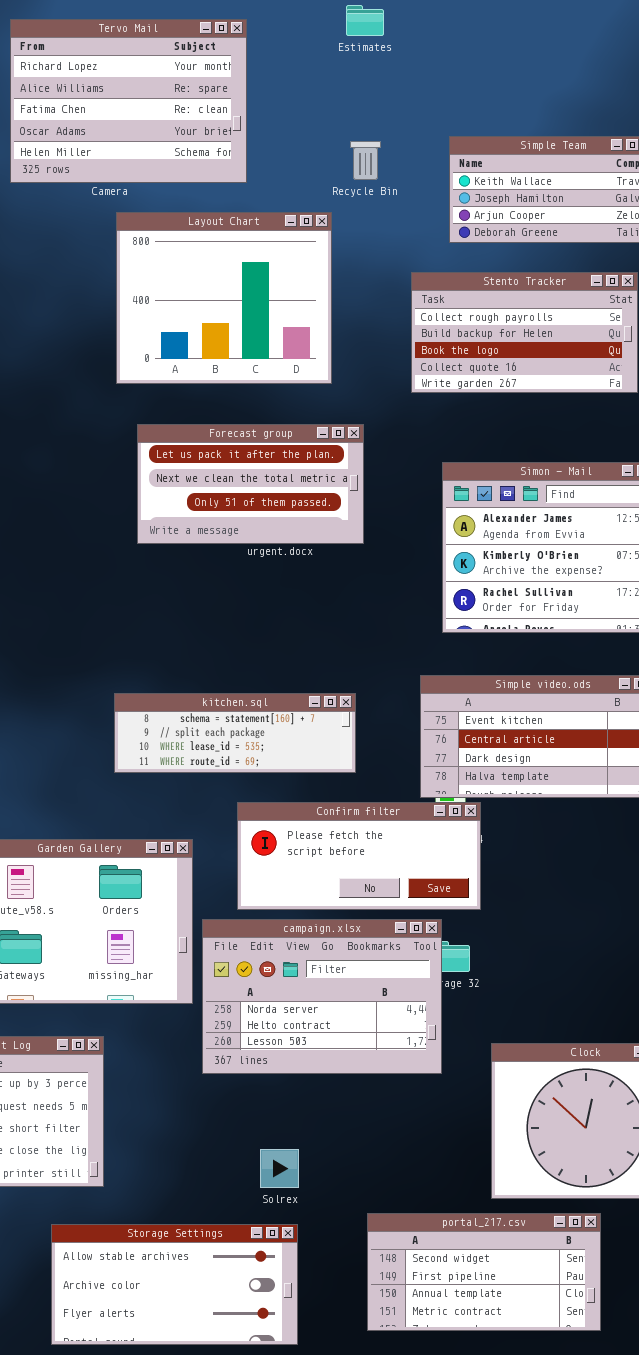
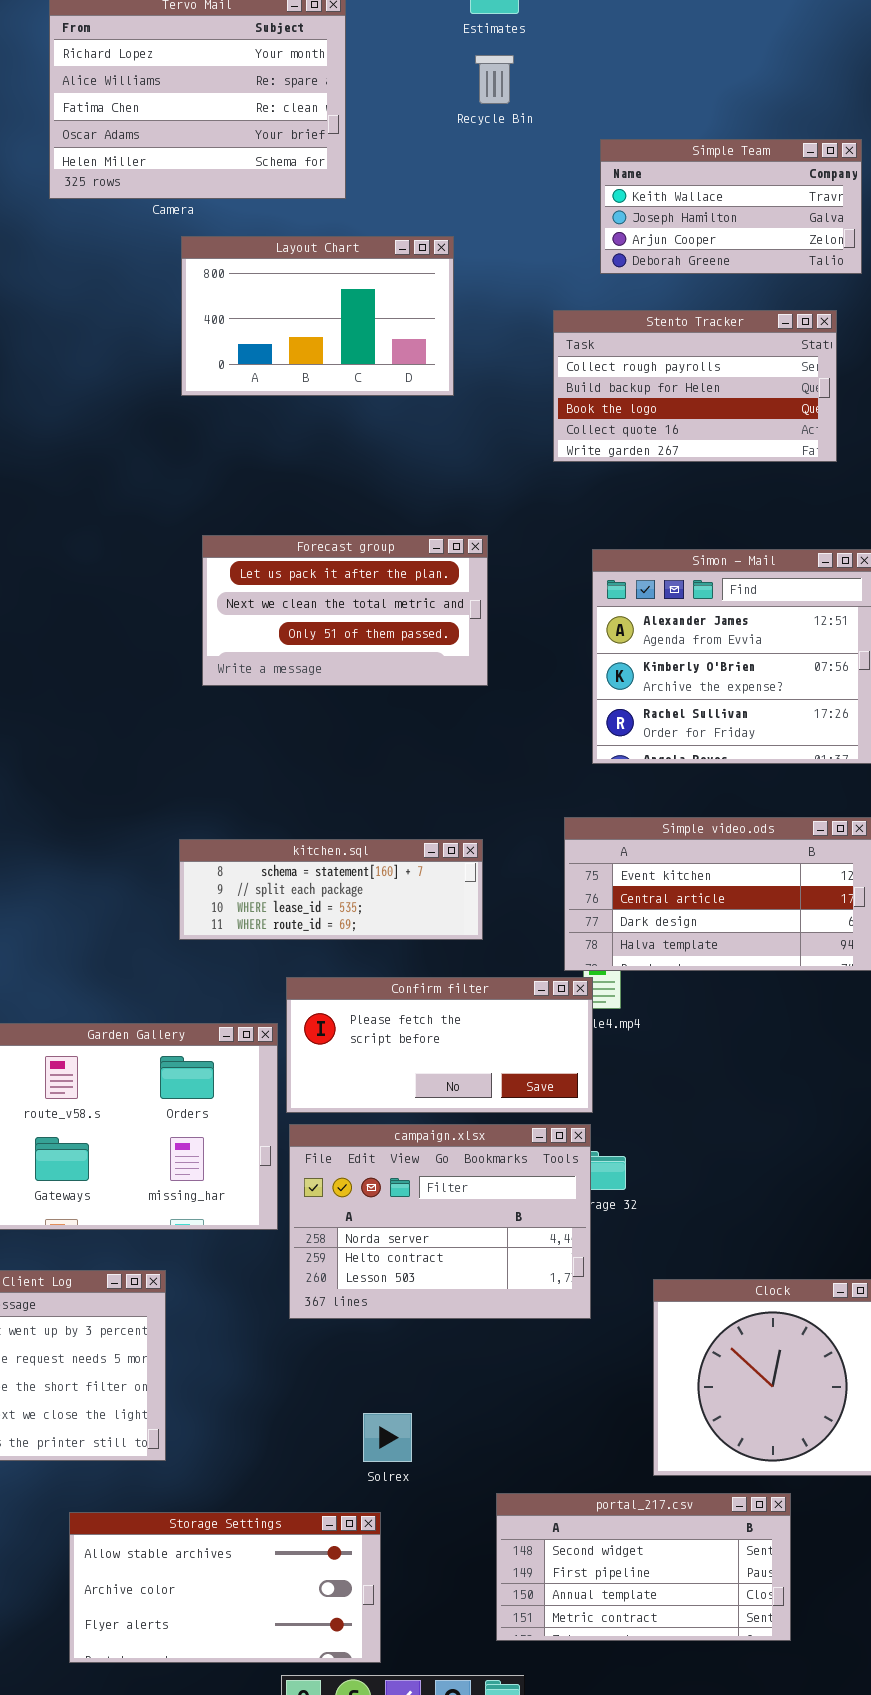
Recycle Bin: [350,141,381,180] -> [475,55,514,104], moved
Layout Chart: [116,212,332,384] -> [181,236,454,396], resized
Forecast group: [137,424,364,544] -> [202,535,488,686], moved
Confirm filter: [237,802,481,910] -> [286,977,593,1113], moved
Storage Settings: [51,1224,298,1345] -> [69,1512,381,1663], moved

